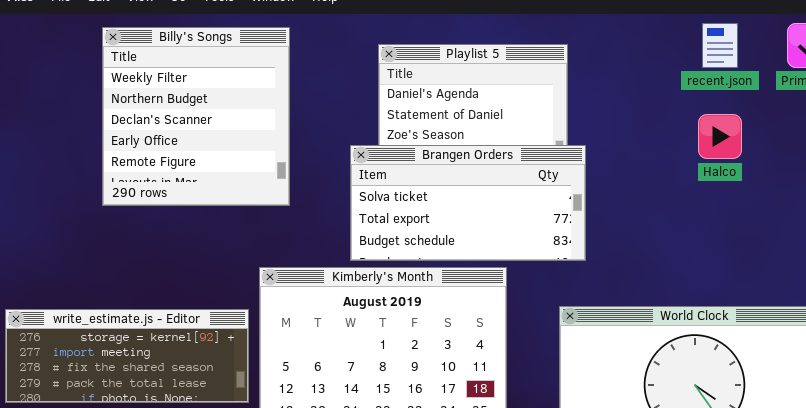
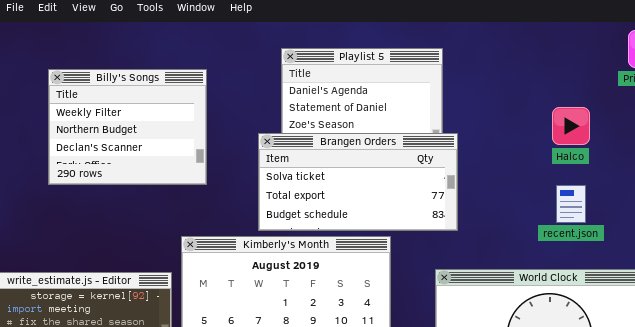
recent.json: [702,23,738,68] -> [556,185,586,223], moved
Billy's Songs: [102,27,290,206] -> [48,69,207,185], resized

